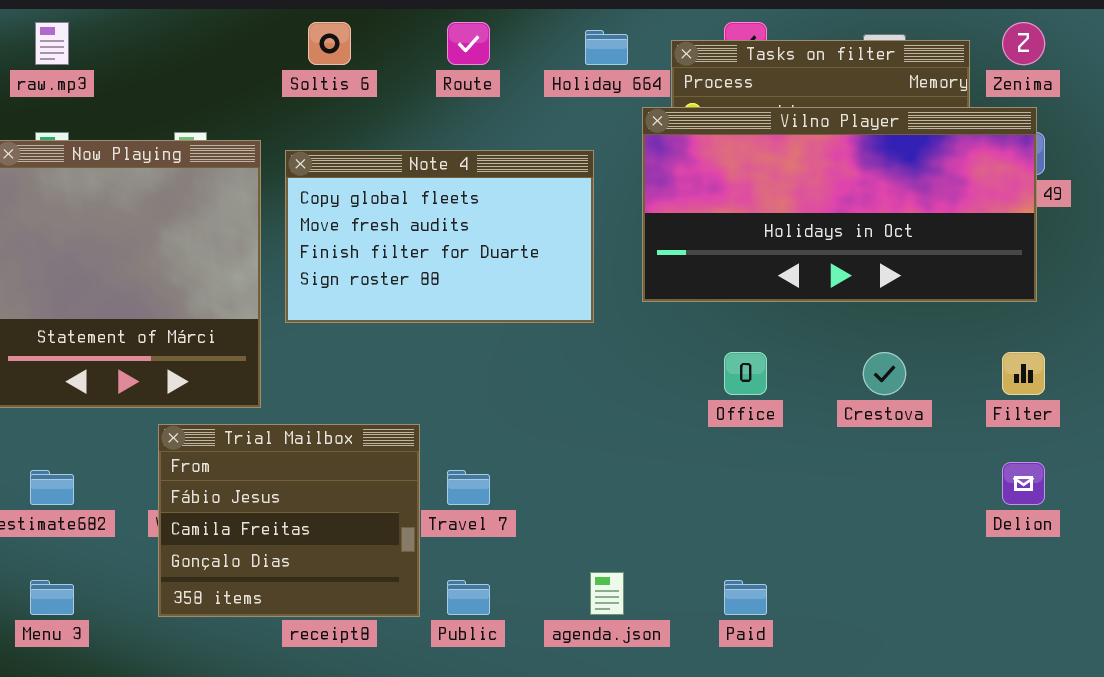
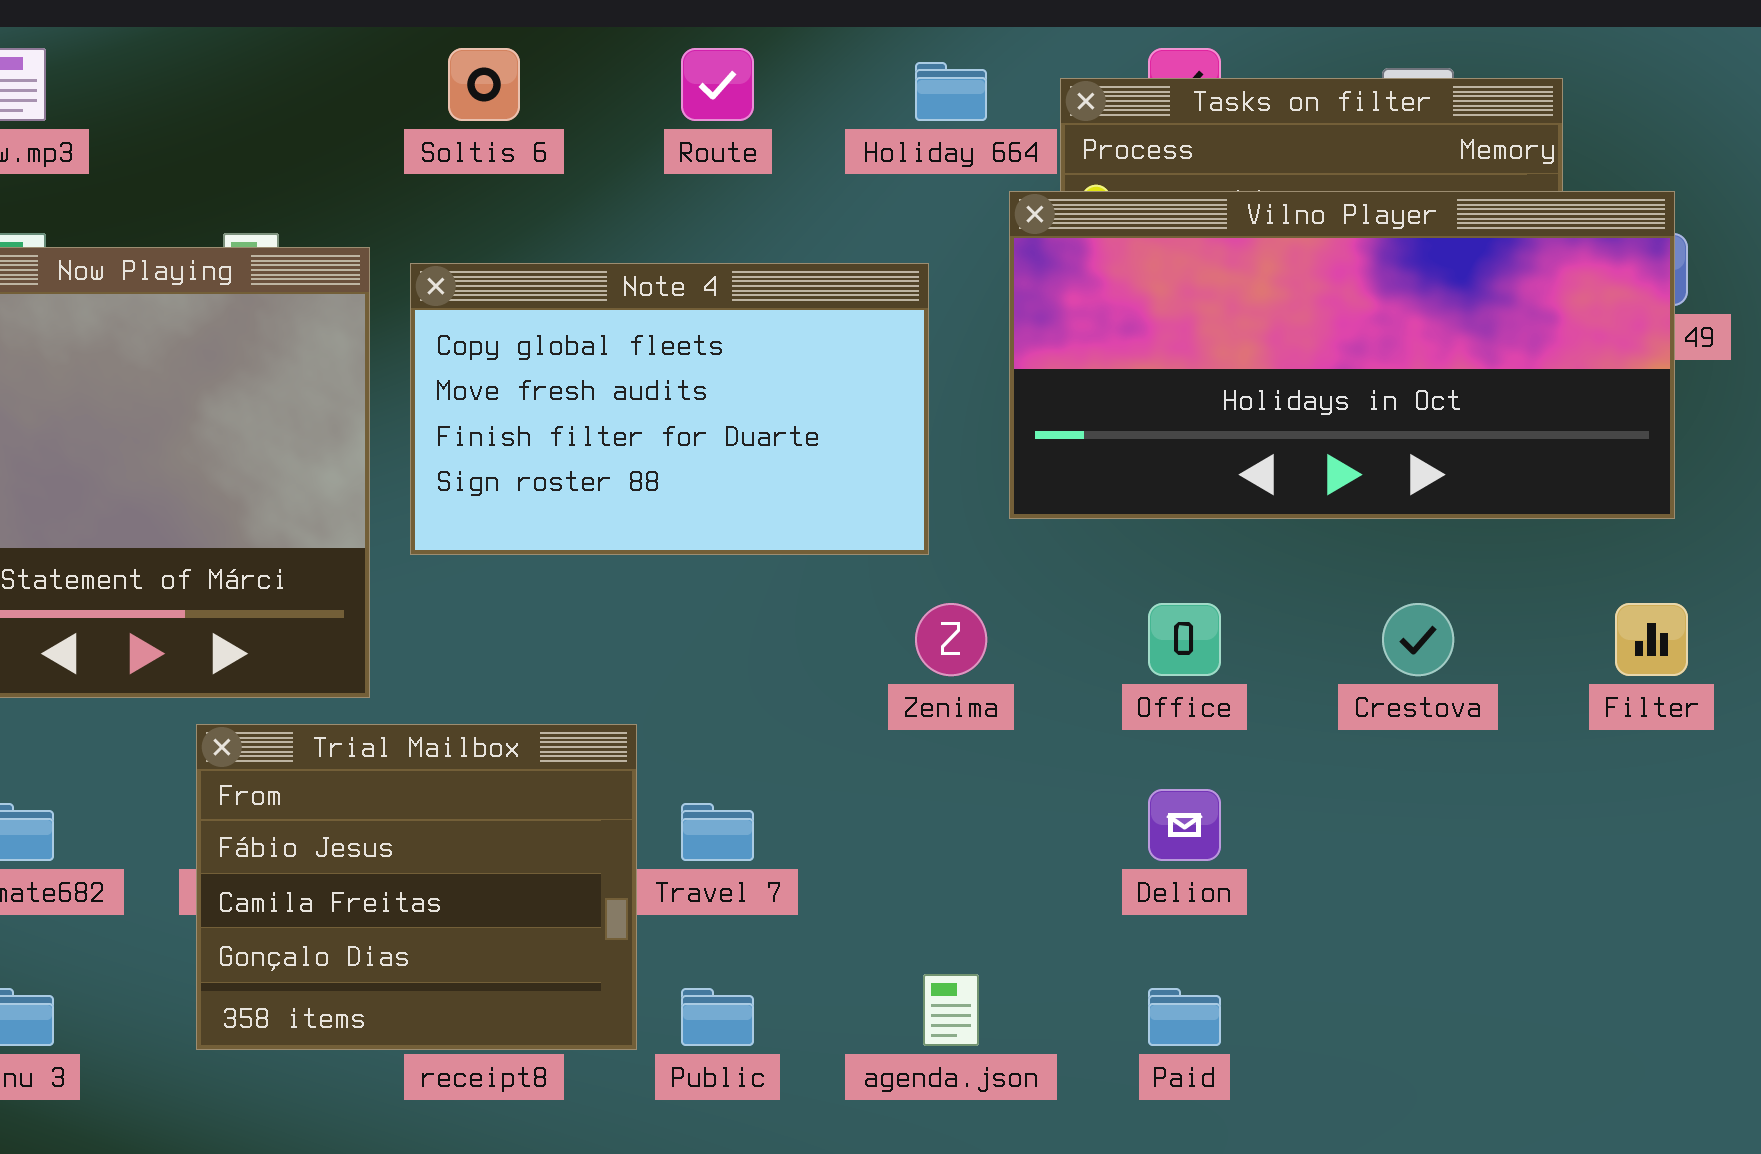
Zenima: [1002,22,1045,65] -> [915,603,987,676], moved
Delion: [1002,462,1045,505] -> [1148,789,1221,861], moved

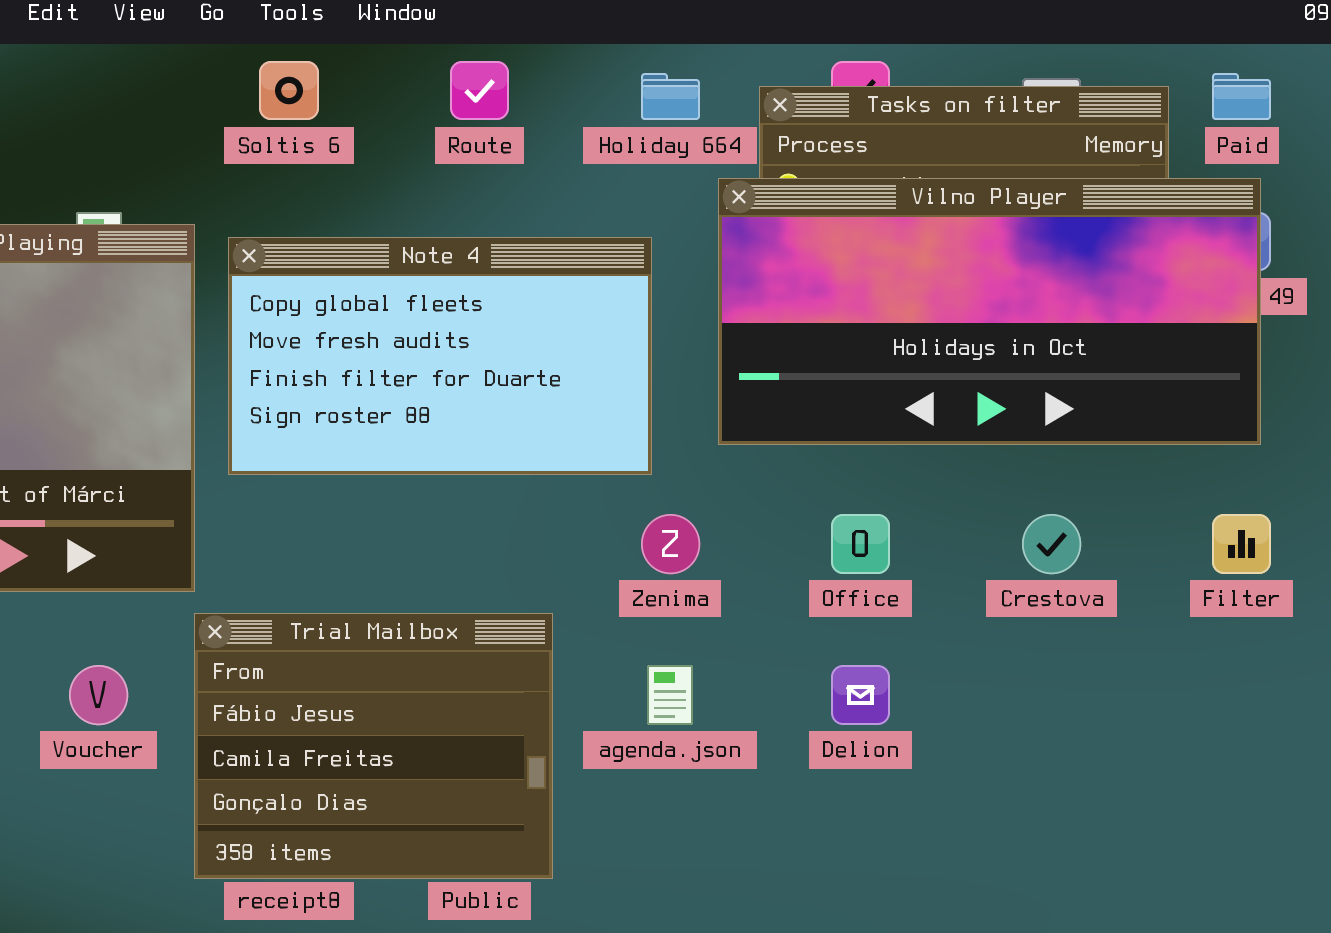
Trial Mailbox: [196,724,637,1050] -> [194,613,553,879], moved
agenda.json: [923,974,979,1046] -> [647,665,693,725], moved
Paid: [1148,988,1221,1046] -> [1212,73,1271,120], moved

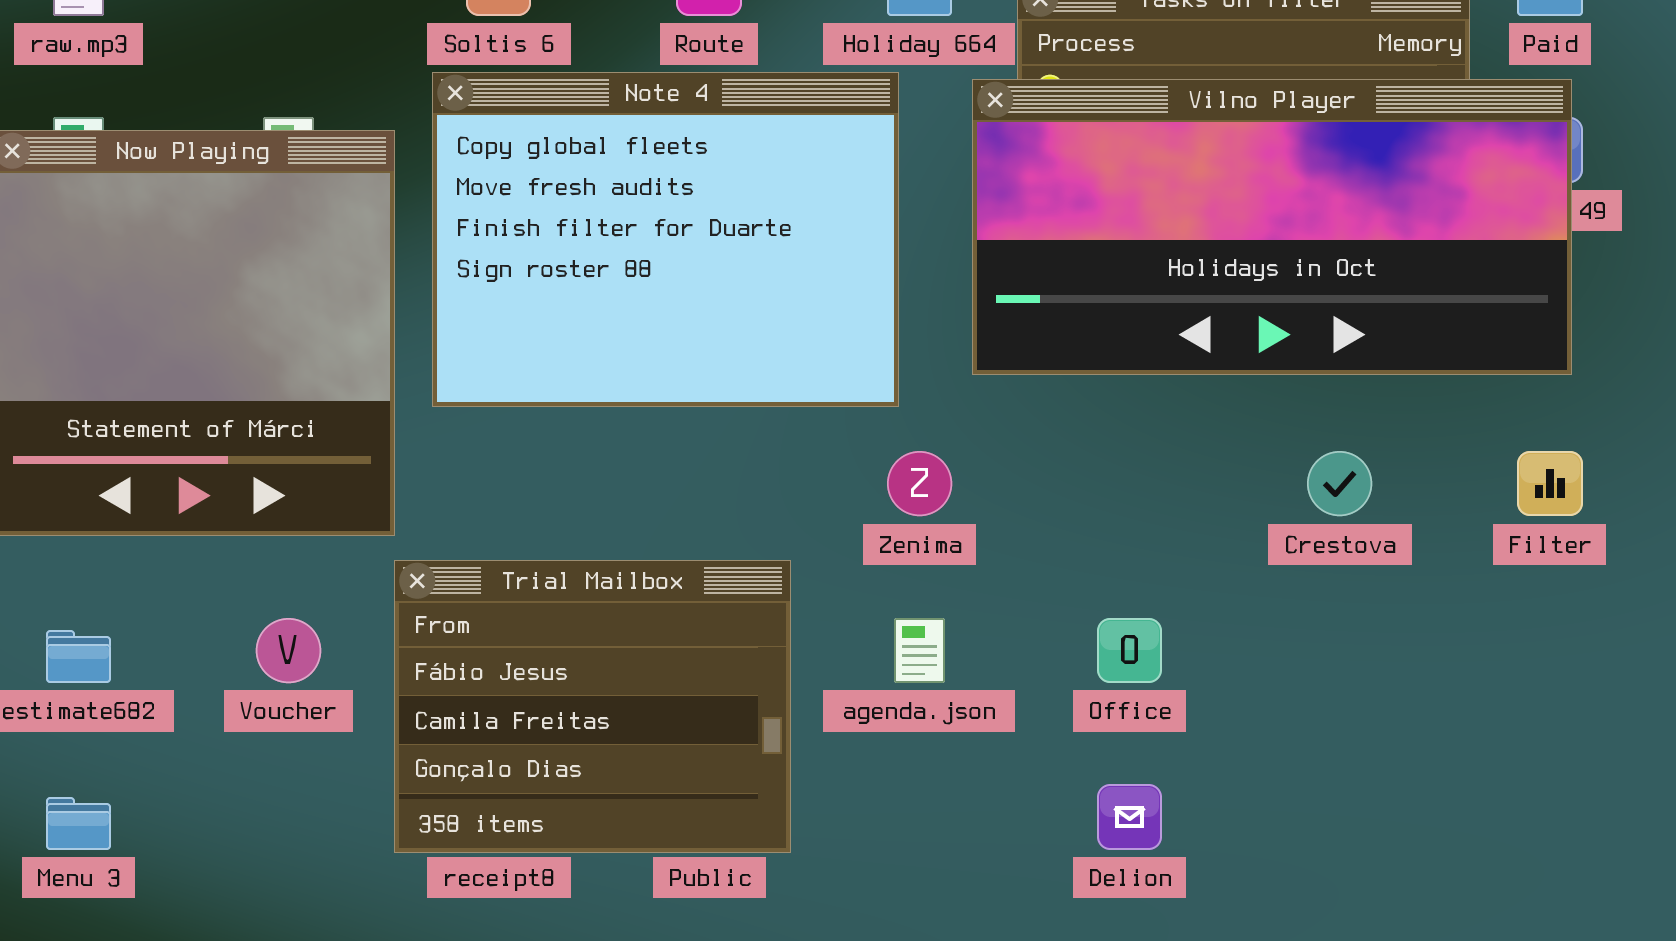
Note 4: [228,237,652,475] -> [432,72,899,407], resized
Office: [831,514,890,574] -> [1097,618,1162,683], moved
Delion: [831,665,890,725] -> [1097,784,1162,850], moved

